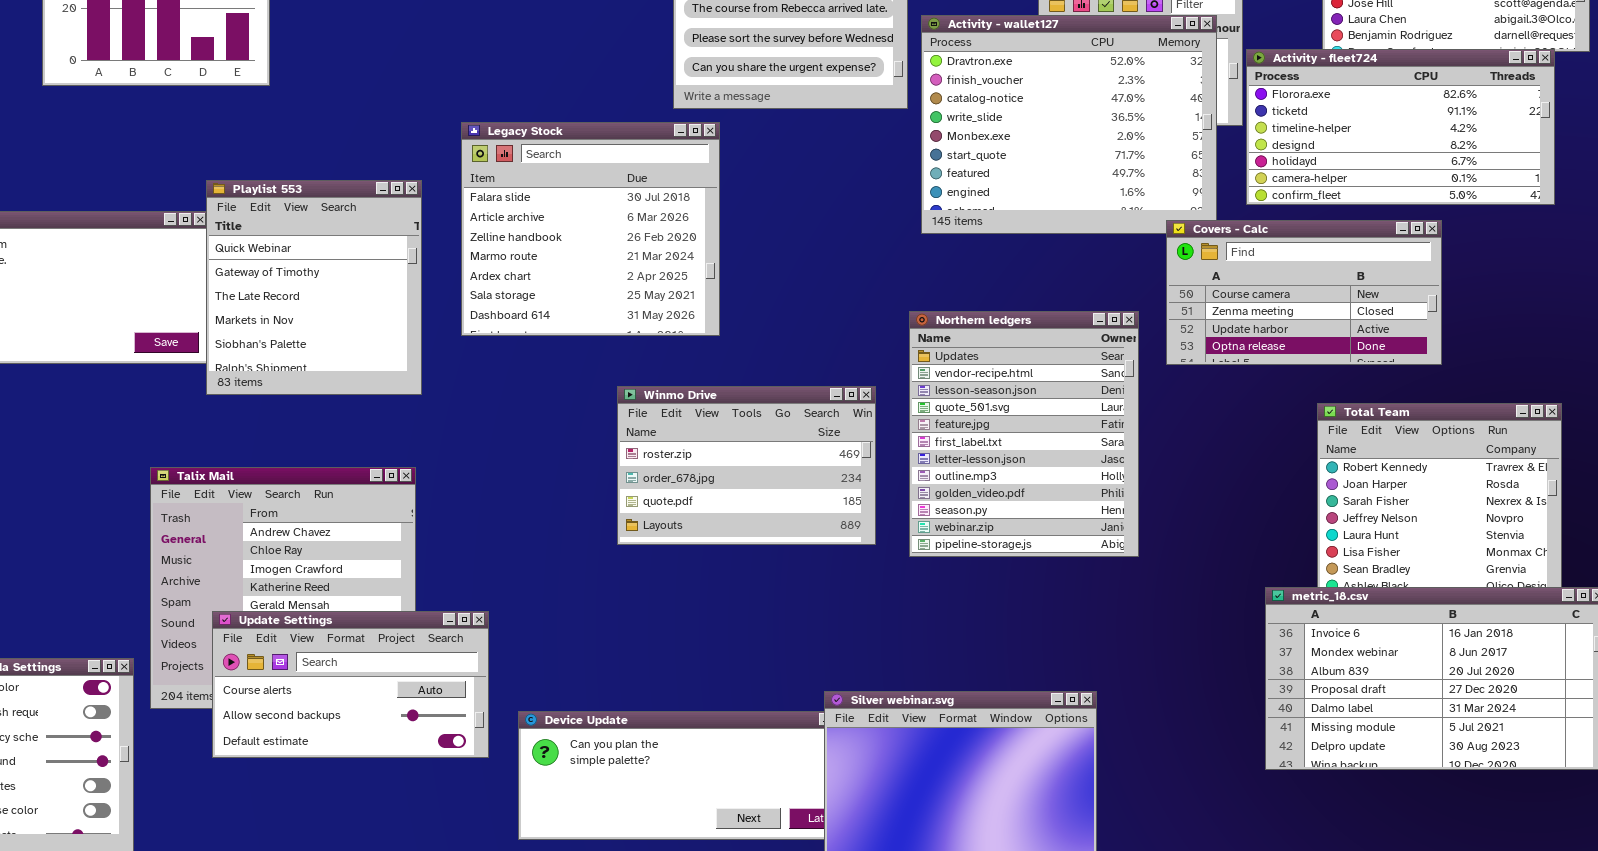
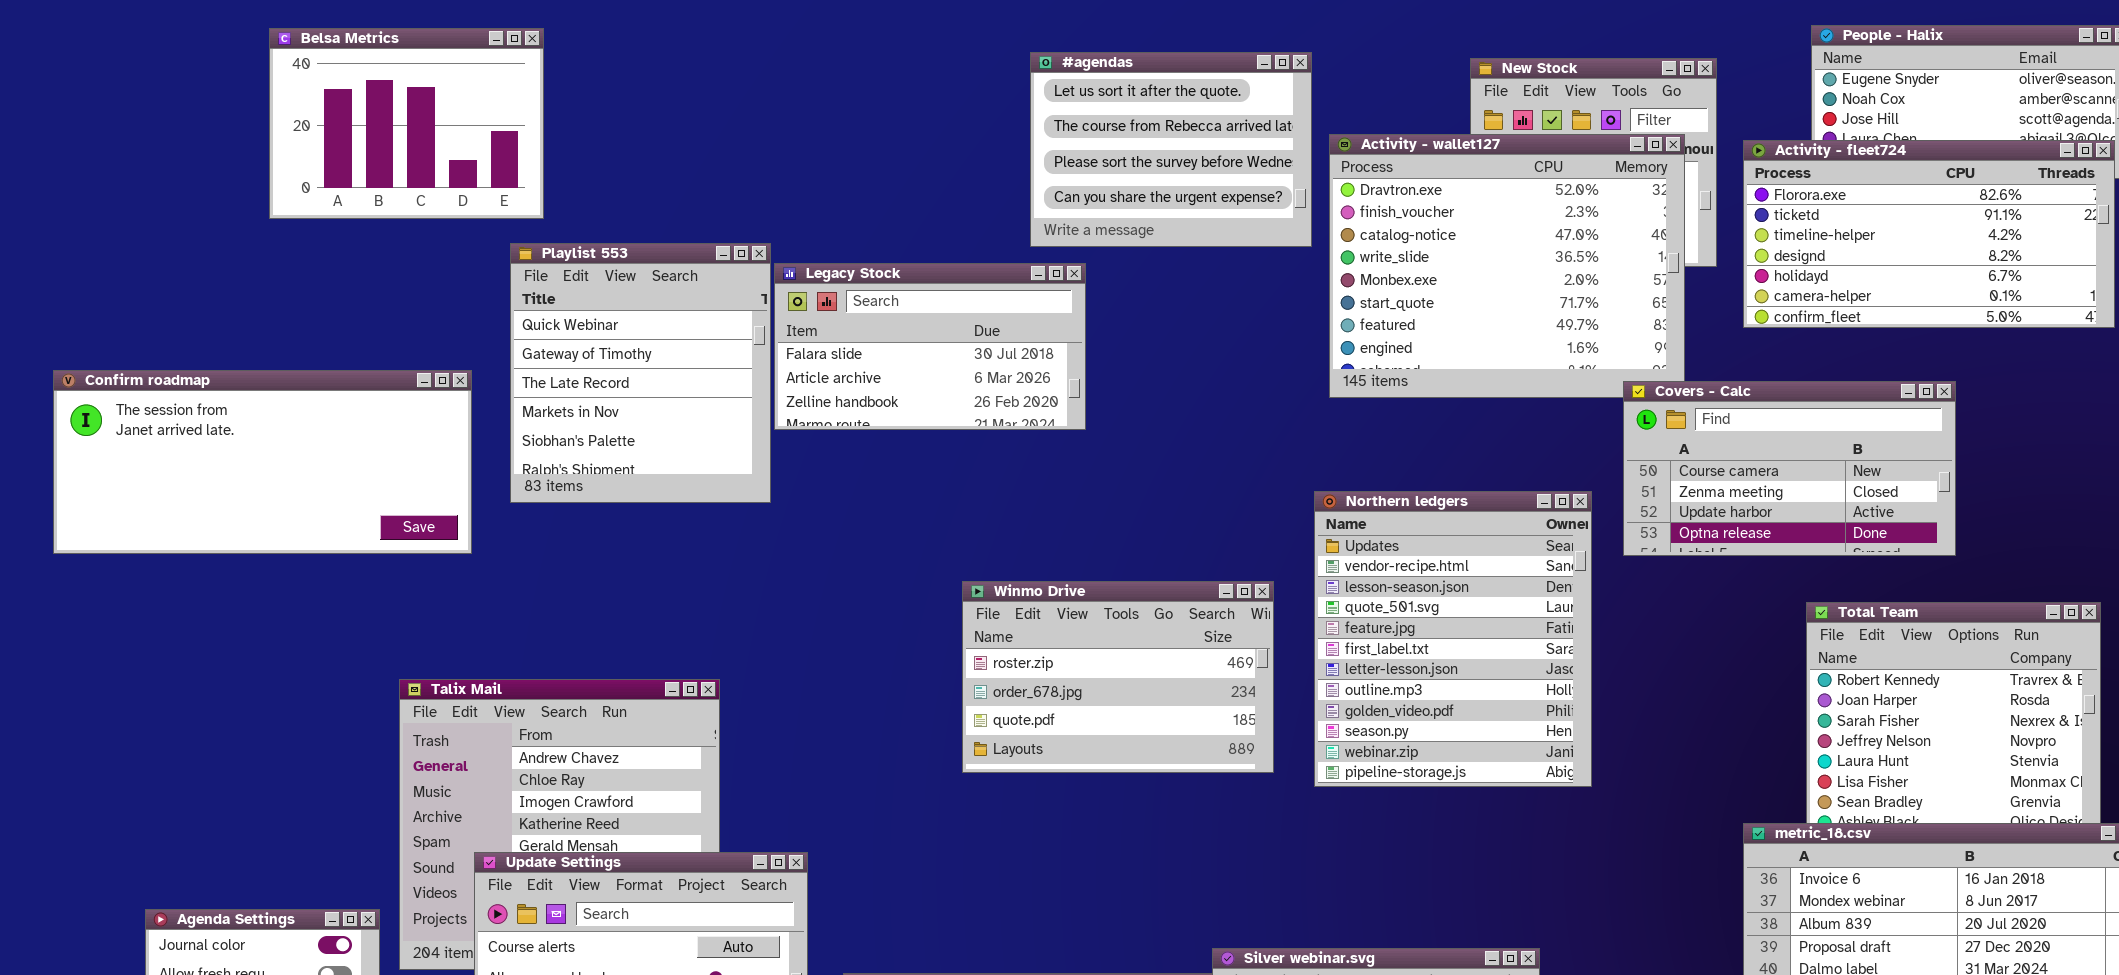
Activity - fleet724: [1246,49,1555,205] -> [1743,140,2115,328], moved
Legacy Stock: [461,122,720,336] -> [774,263,1086,430], resized
Playlist 553: [206,180,422,395] -> [510,243,771,503], moved

